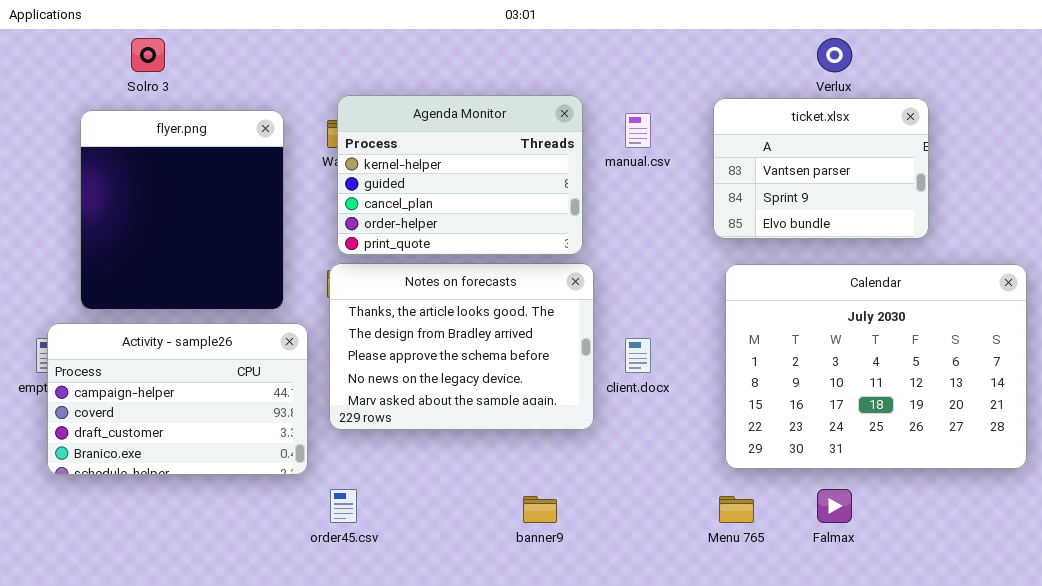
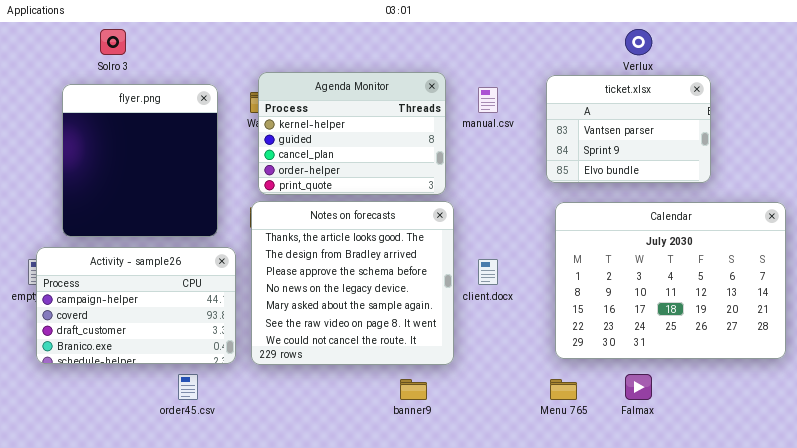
Notes on forecasts: [329,263,594,430] -> [251,201,454,365], resized
order45.csv: [330,489,357,523] -> [178,374,198,400], moved

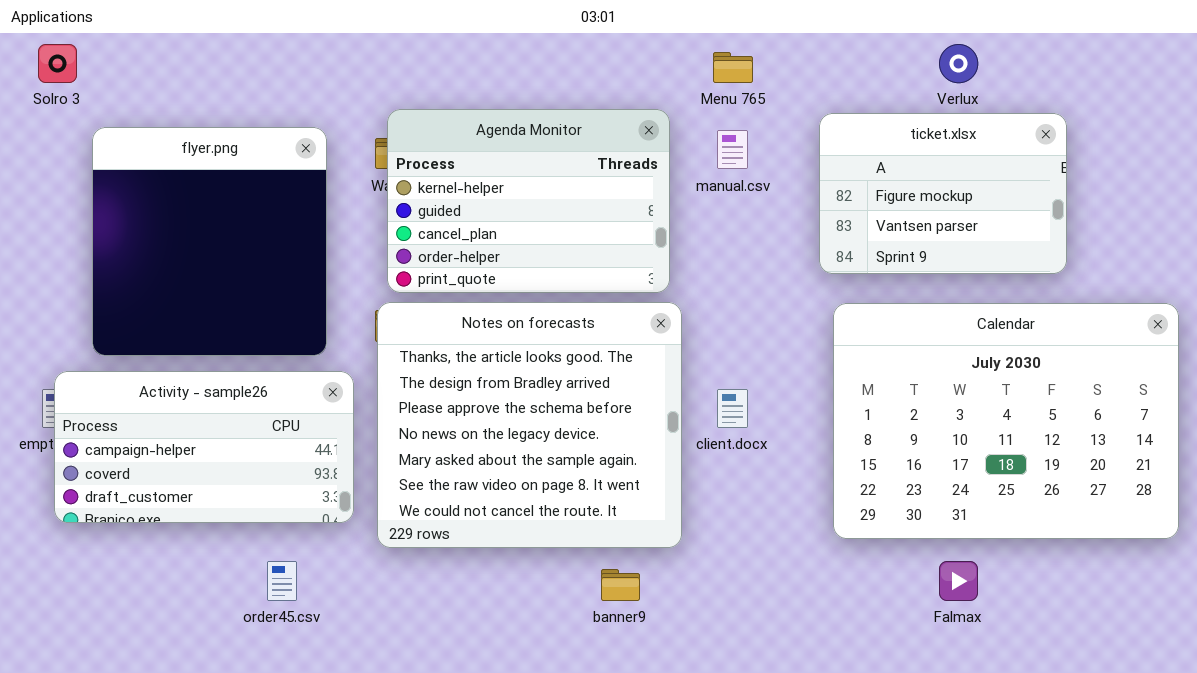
Solro 3: [100,29,126,55] -> [38,44,77,83], moved
ticket.xlsx: [546,75,711,183] -> [819,113,1067,274], scrolled up 1 row
Activity - sample26: [36,247,236,364] -> [54,371,354,523], resized
Menu 765: [550,379,577,400] -> [713,52,753,83], moved

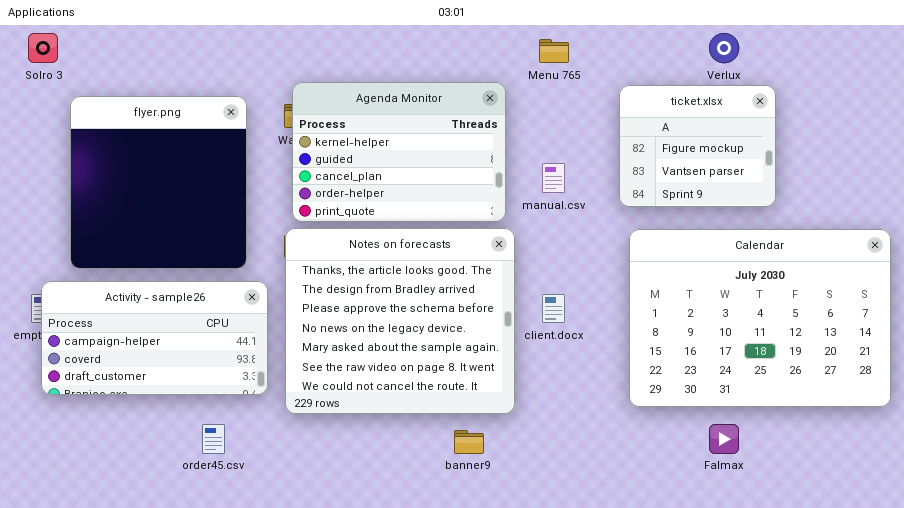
ticket.xlsx: [819,113,1067,274] -> [619,85,776,207], resized
manual.csv: [717,130,748,169] -> [542,163,565,193], moved

